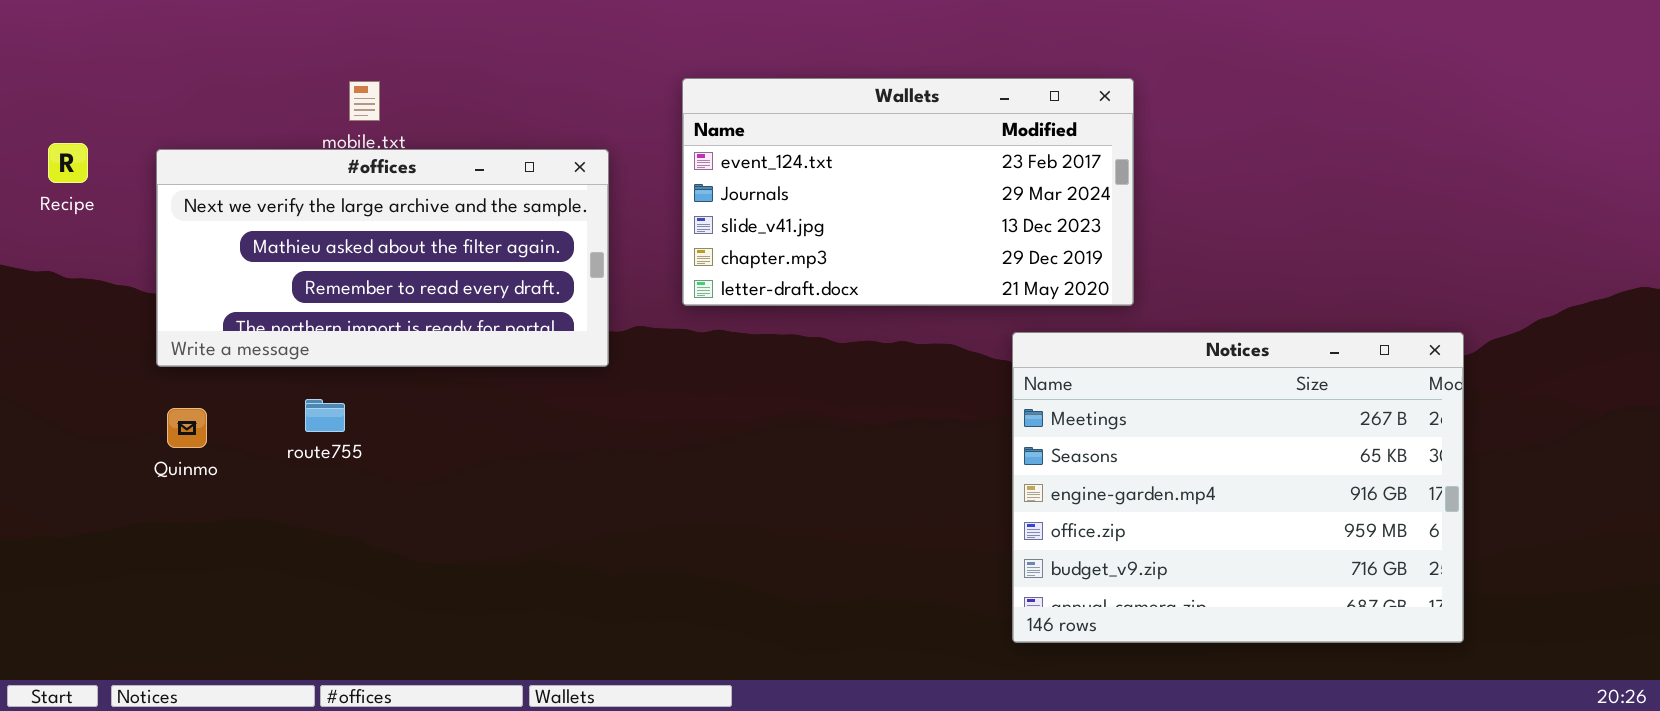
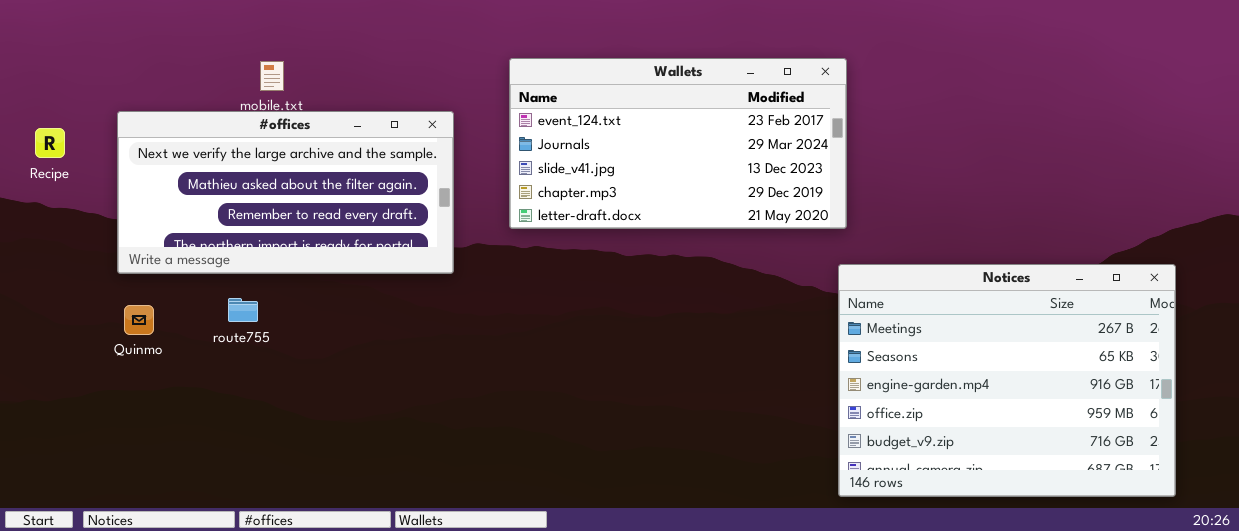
Recipe: [48,143,88,183] -> [35,128,65,158], moved
Notices: [1012,332,1464,643] -> [838,264,1176,497], moved

